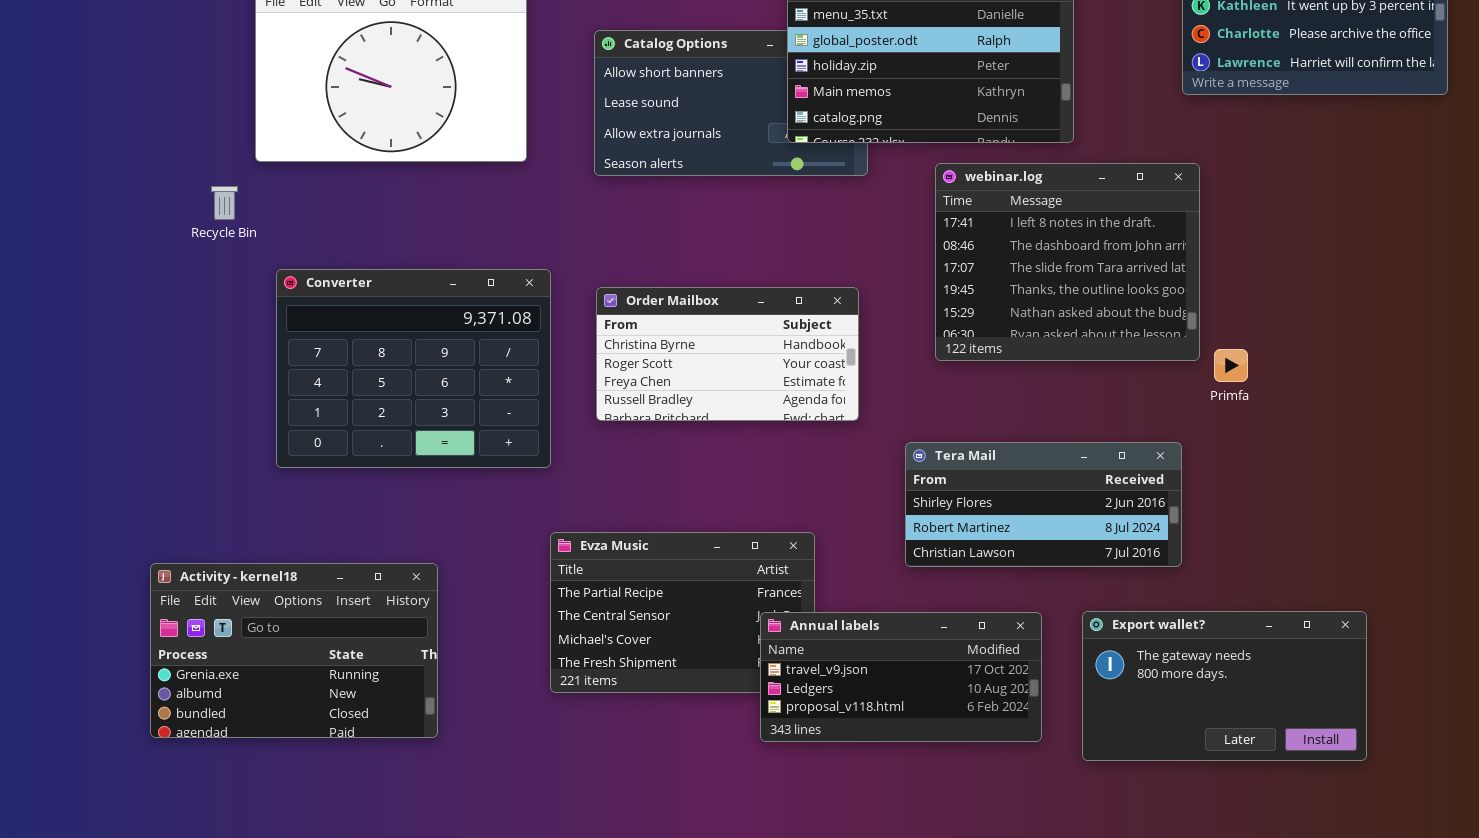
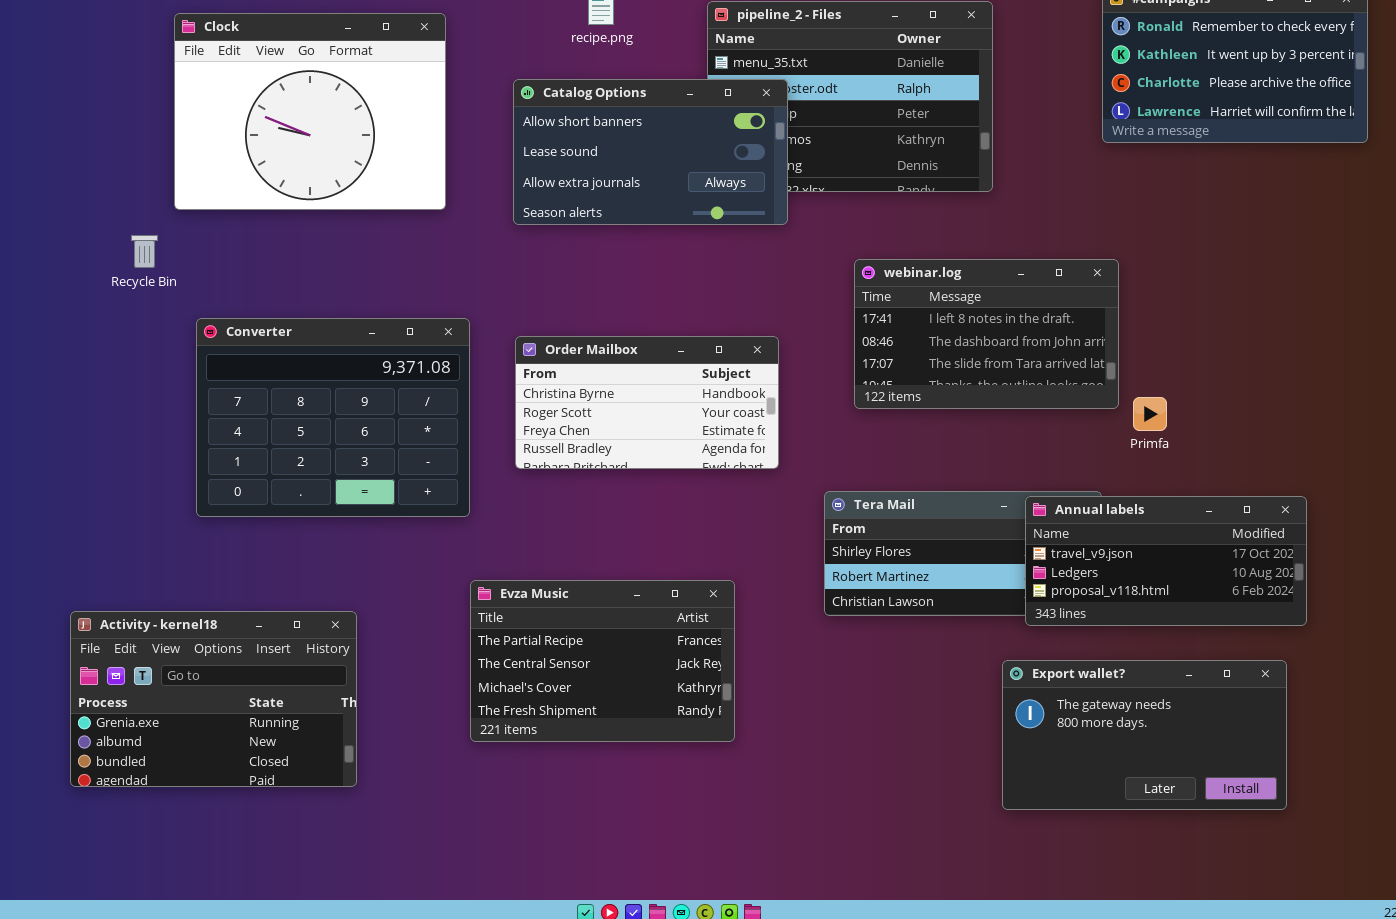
Catalog Options: [594,30,868,176] -> [513,79,788,225], raised
webinar.log: [935,163,1200,361] -> [854,259,1119,409], resized
Annual labels: [760,612,1042,742] -> [1025,496,1307,626], moved

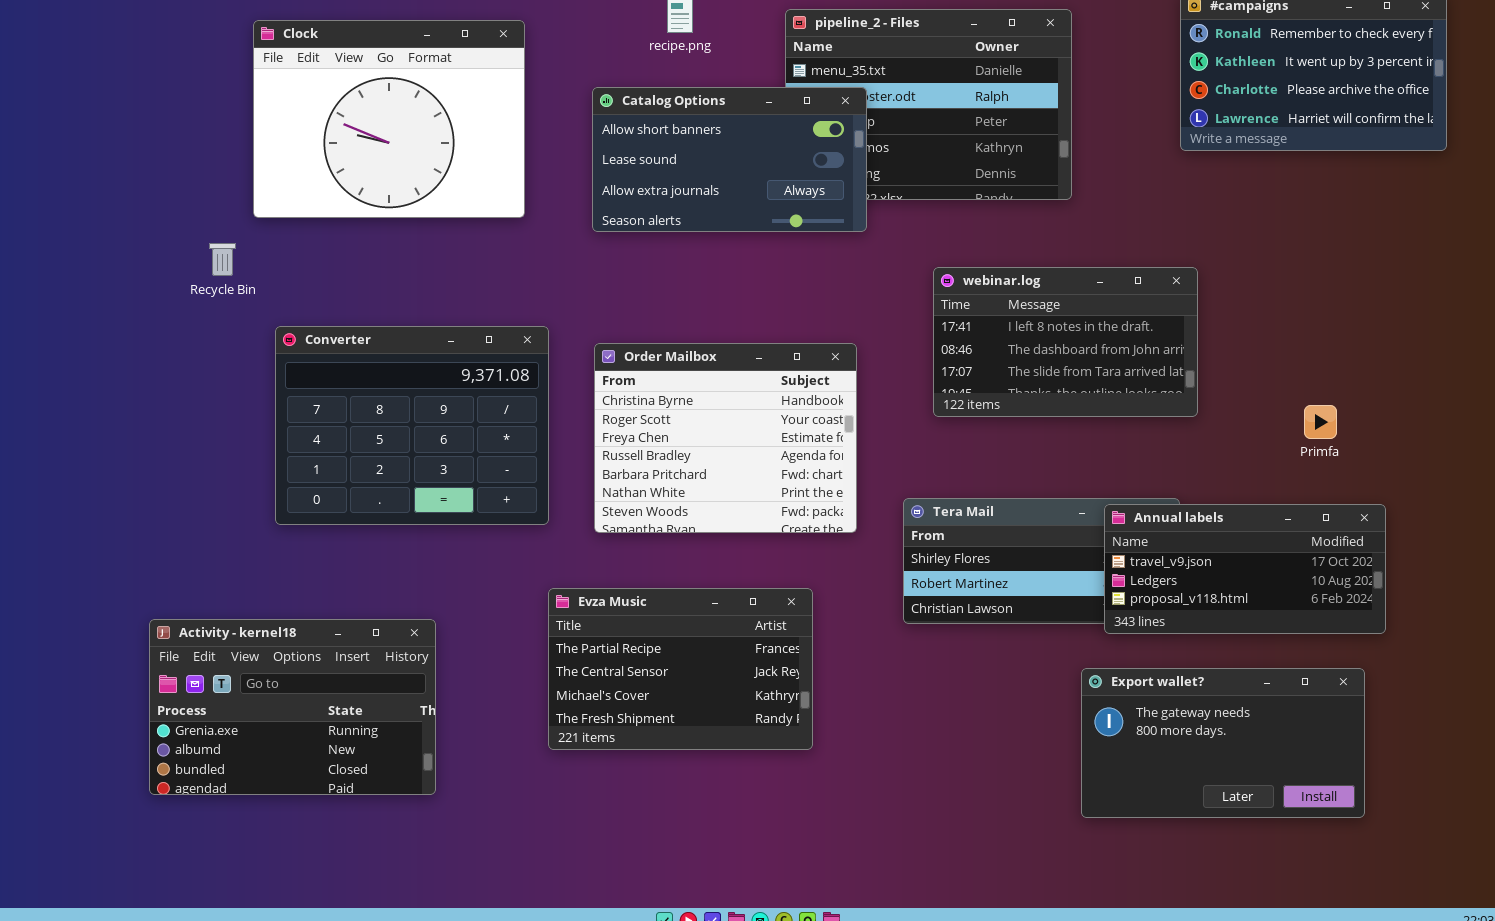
Order Mailbox: [515,336,779,469] -> [594,343,857,533], resized
Primfa: [1133,397,1167,431] -> [1304,405,1337,439], moved

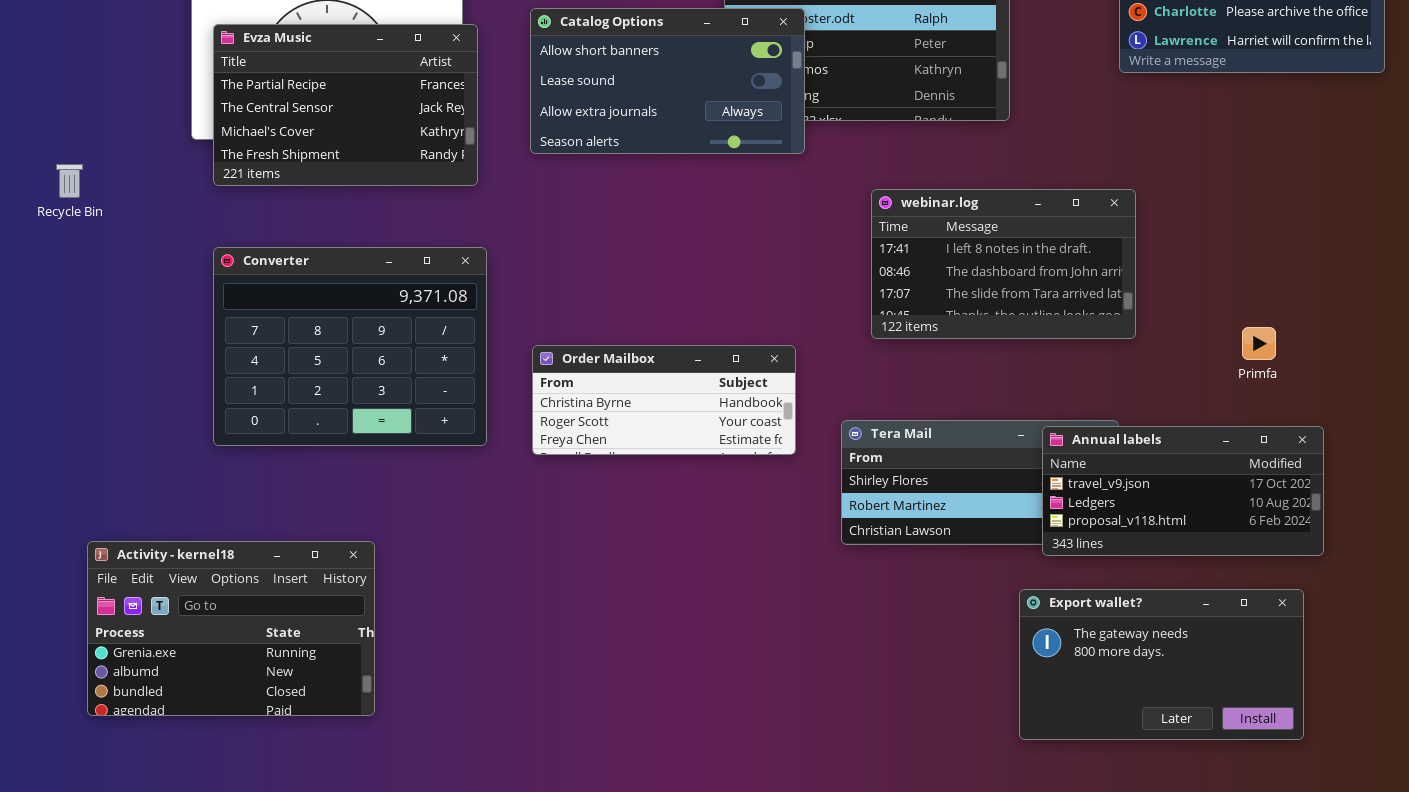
Recycle Bin: [209,243,236,276] -> [56,164,83,198], moved
Order Mailbox: [594,343,857,533] -> [532,345,796,455], resized
Evza Music: [548,588,813,750] -> [213,24,478,186], moved

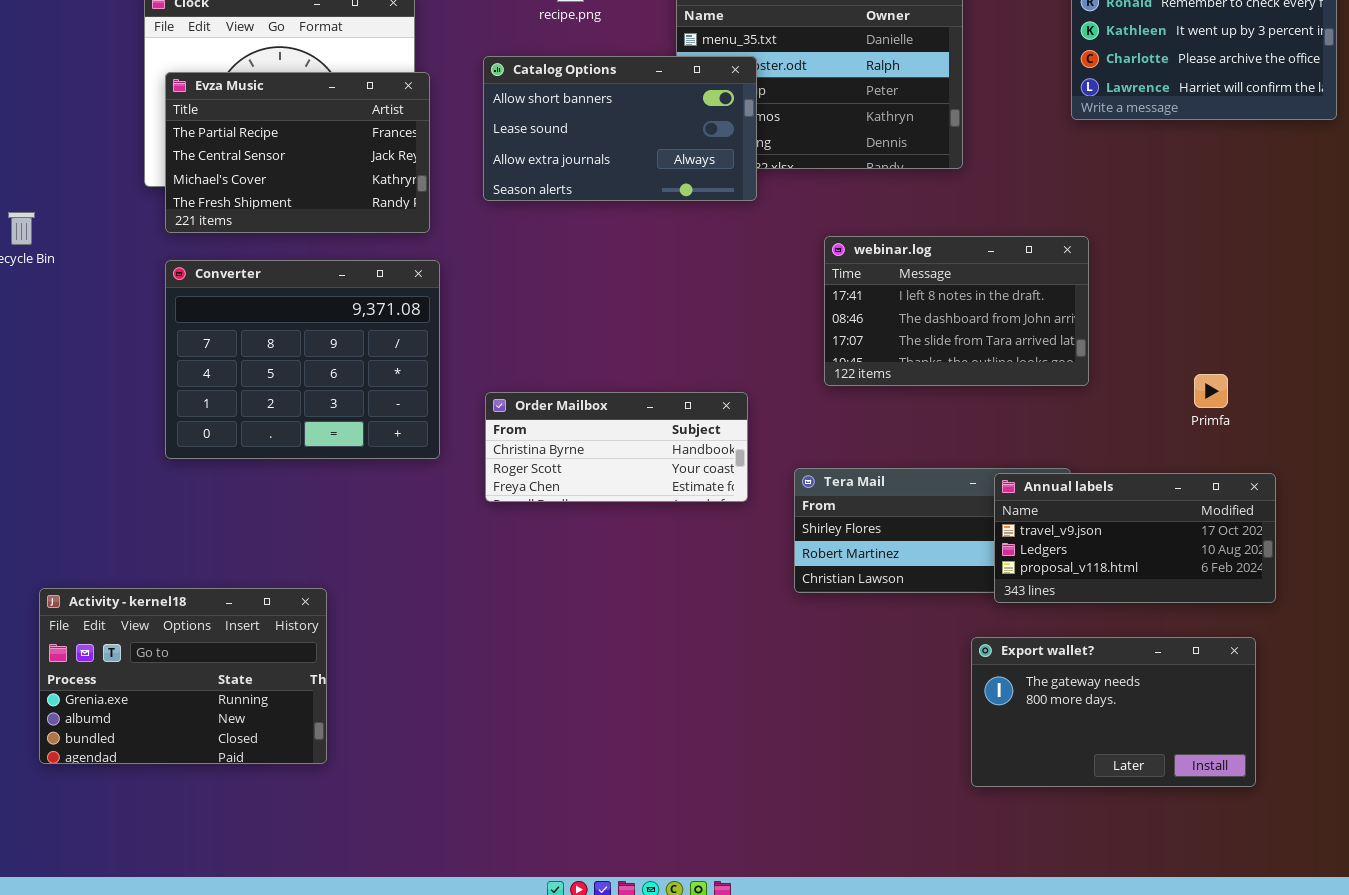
Converter: [213,247,487,446] -> [165,260,440,459], moved

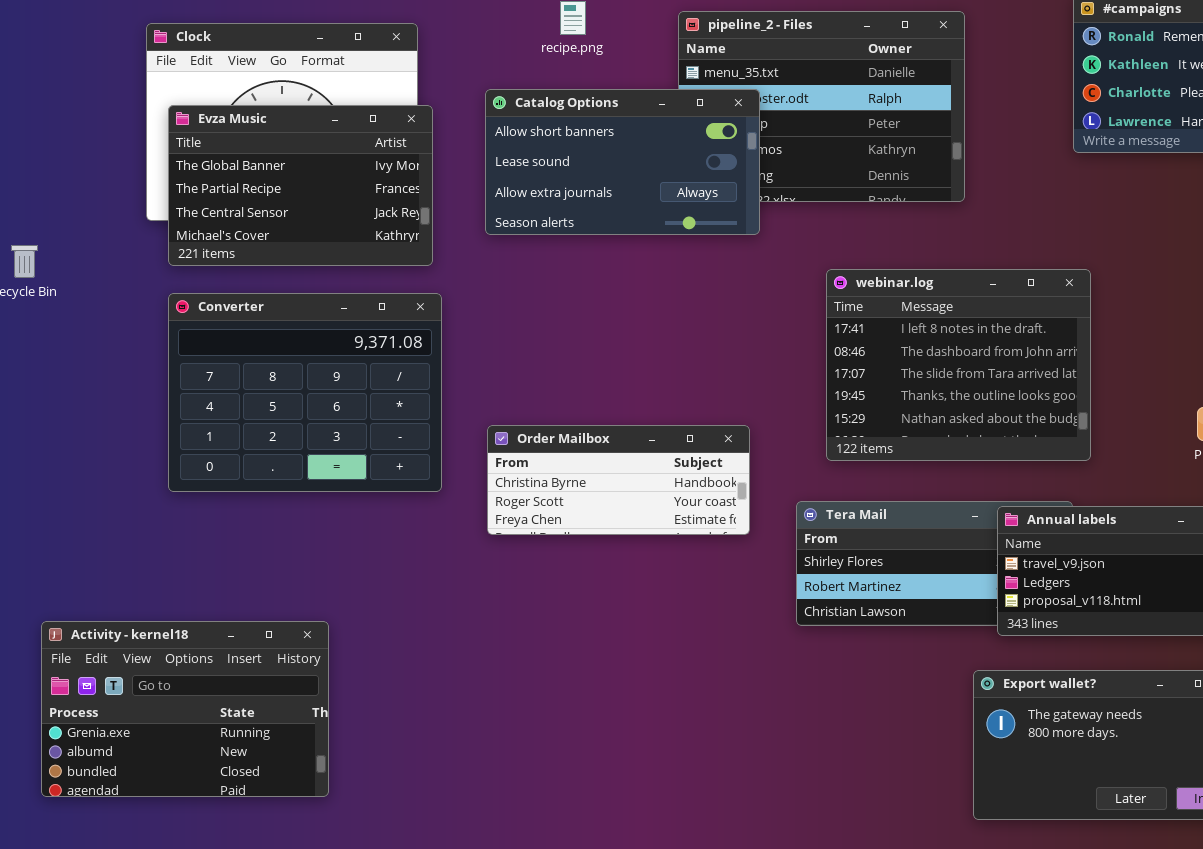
Evza Music: [165,72,430,233] -> [168,105,433,266], scrolled up 1 row
webinar.log: [824,236,1089,386] -> [826,269,1091,461], resized

